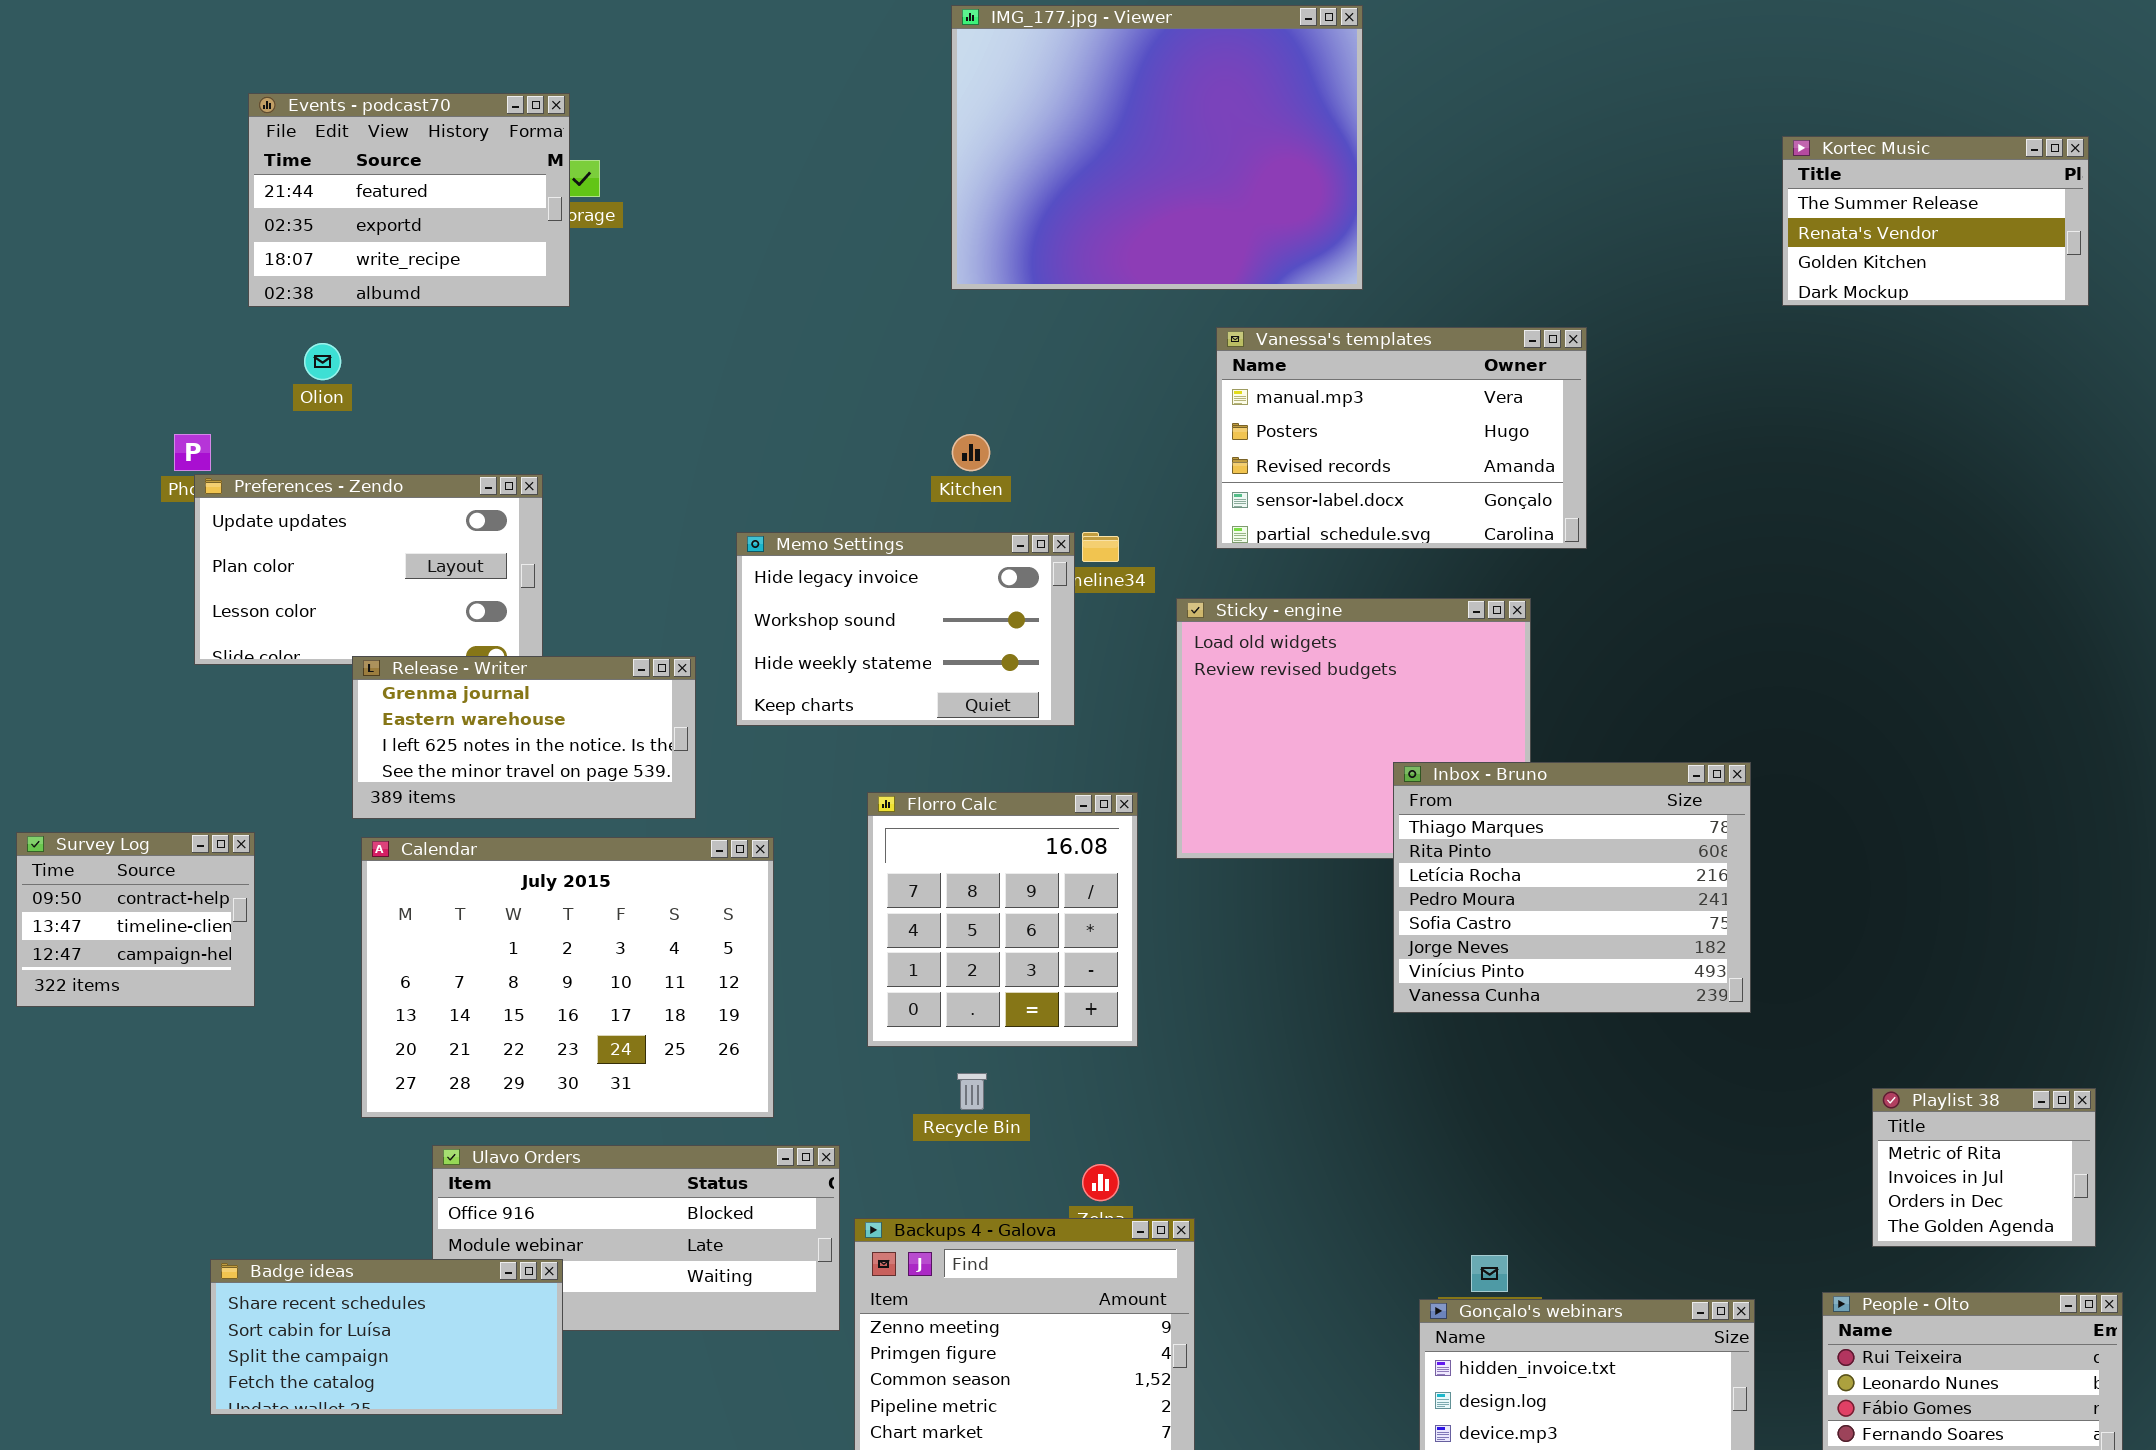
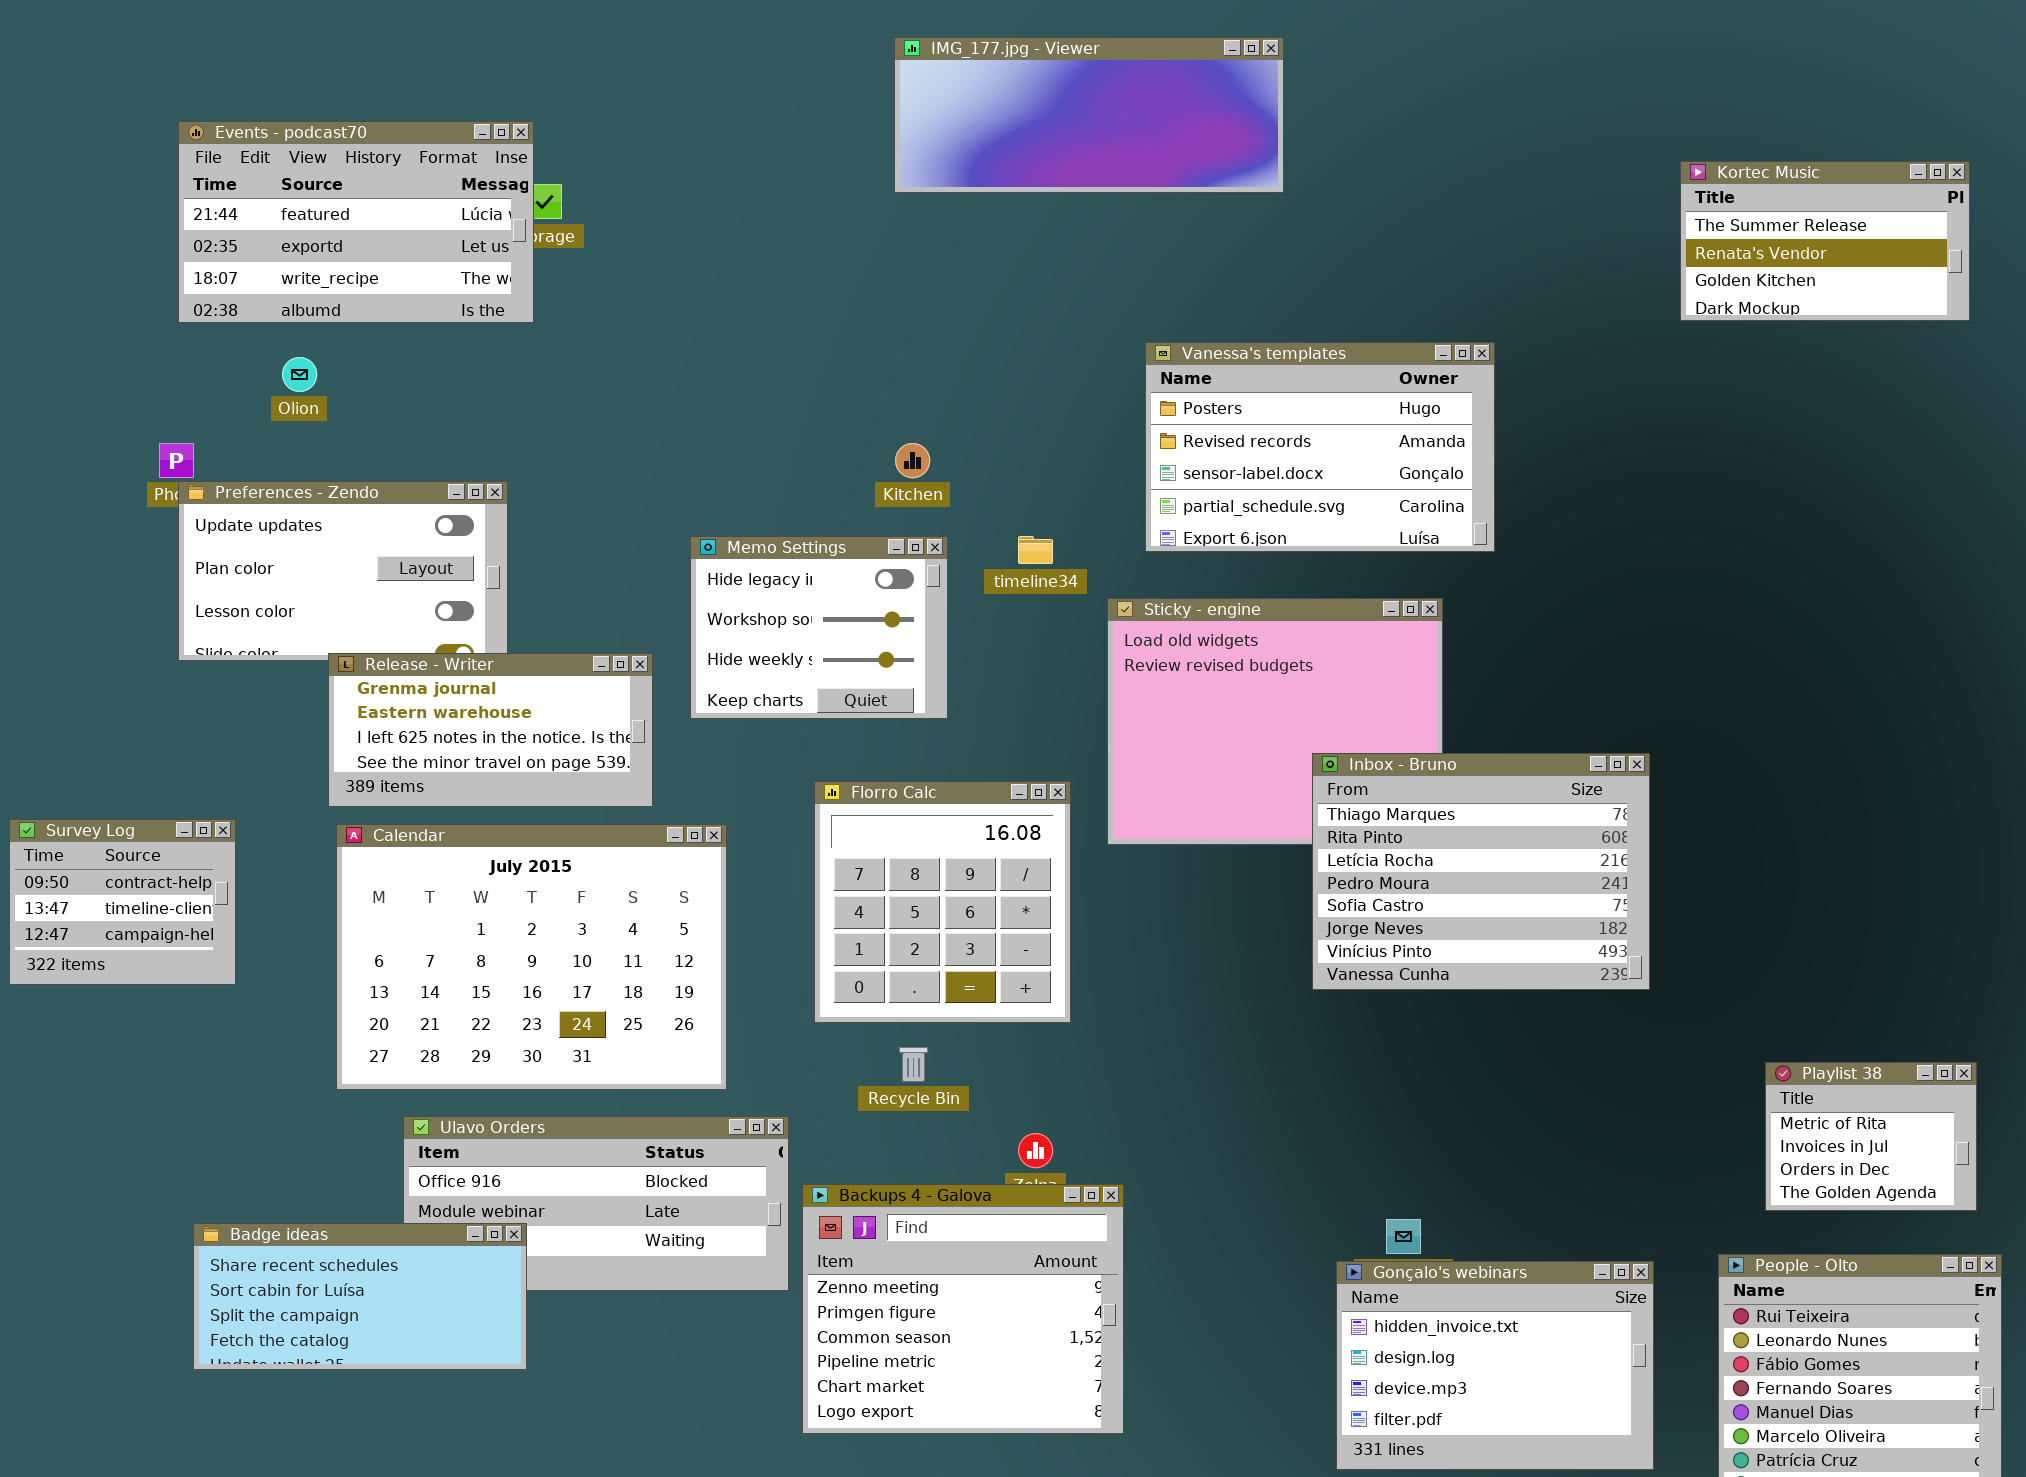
IMG_177.jpg - Viewer: [951,5,1363,290] -> [894,37,1284,193], resized
Events - podcast70: [248,93,570,307] -> [178,121,534,323], resized
Vanessa's templates: [1216,327,1587,549] -> [1145,342,1495,552], scrolled down 1 row
Memo Settings: [736,532,1075,726] -> [690,536,948,719], resized

